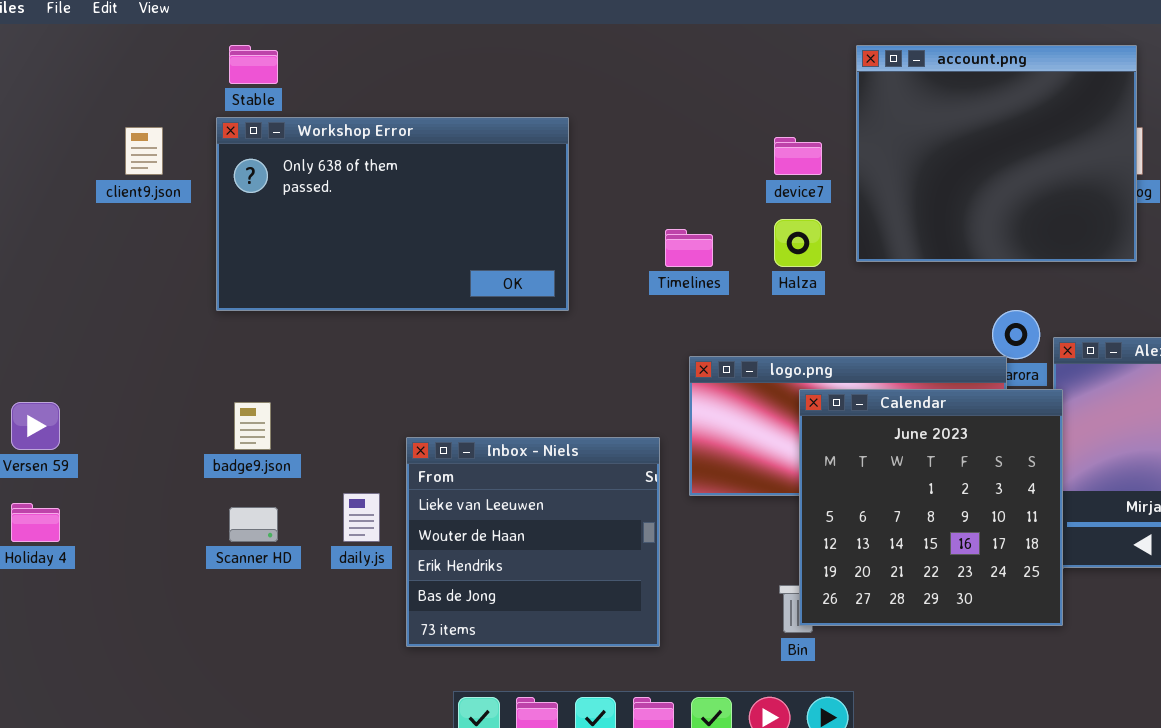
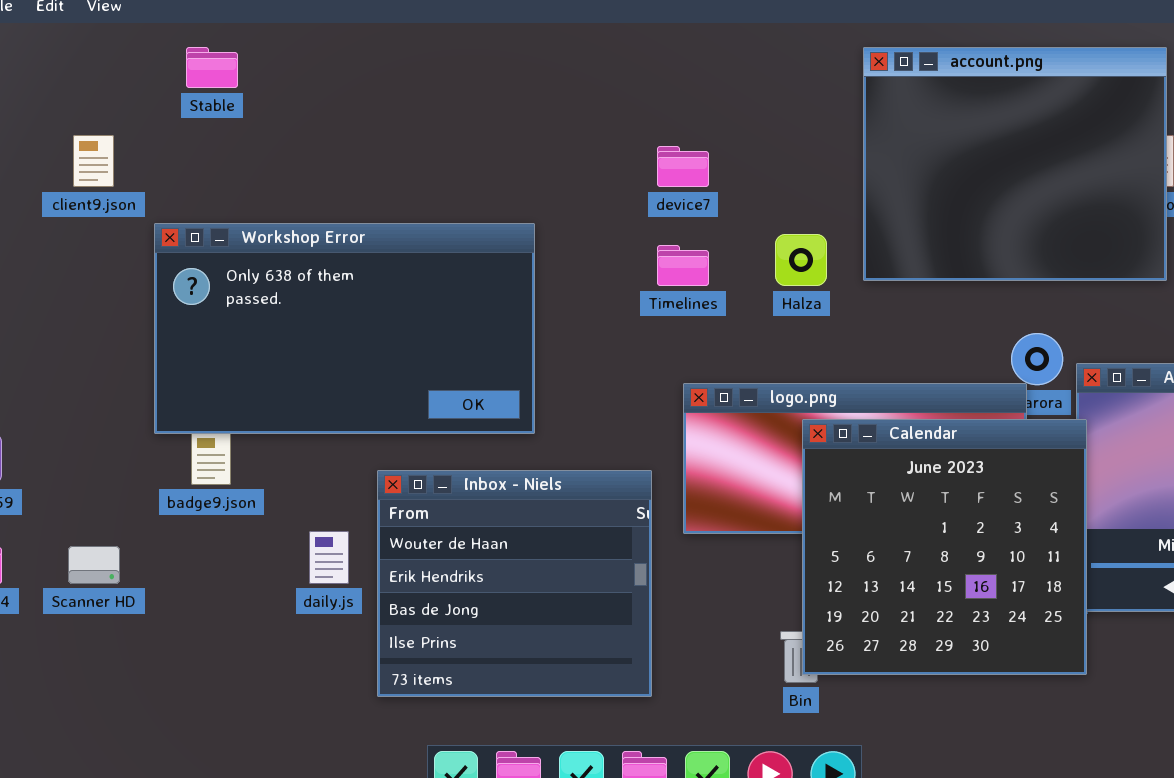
Workshop Error: [216,117,569,311] -> [154,223,535,434], moved
device7: [774,137,822,175] -> [657,146,709,187], moved
Inbox - Niels: [406,437,660,647] -> [377,470,652,697], scrolled down 1 row
Scanner HD: [229,507,278,542] -> [68,546,120,584], moved

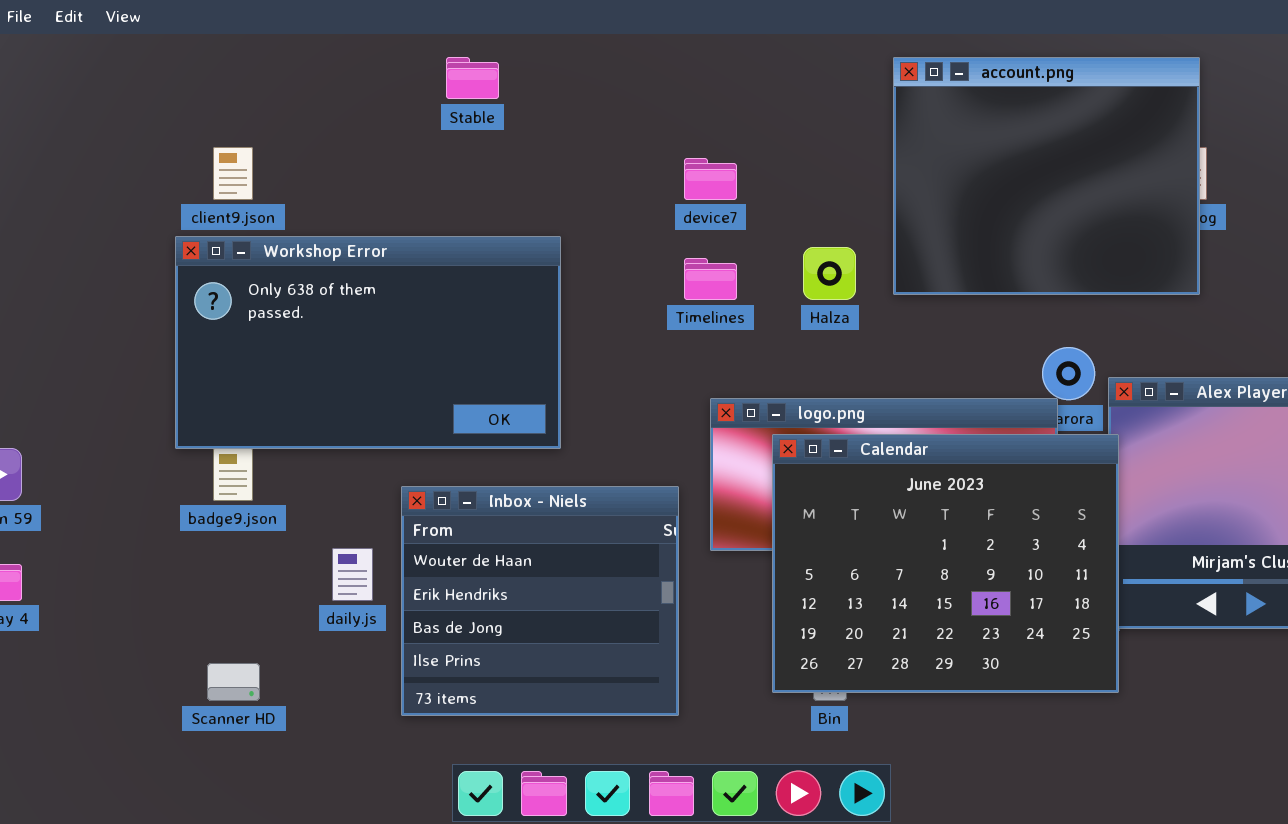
Stable: [186,47,238,88] -> [446,57,499,99], moved
client9.json: [73,135,114,187] -> [213,147,253,200], moved
Calendar: [802,419,1087,675] -> [772,434,1119,693], resized
Scanner HD: [68,546,120,584] -> [207,663,260,701], moved

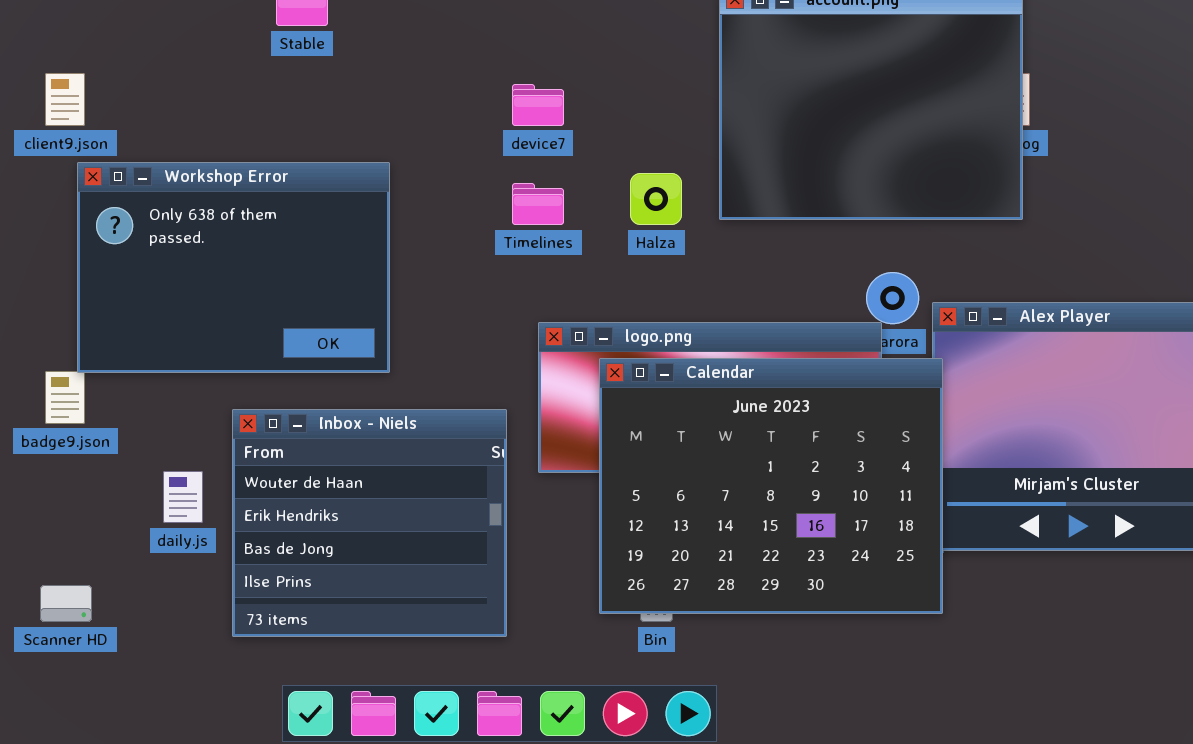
Workshop Error: [175,236,561,449] -> [77,162,390,373], resized

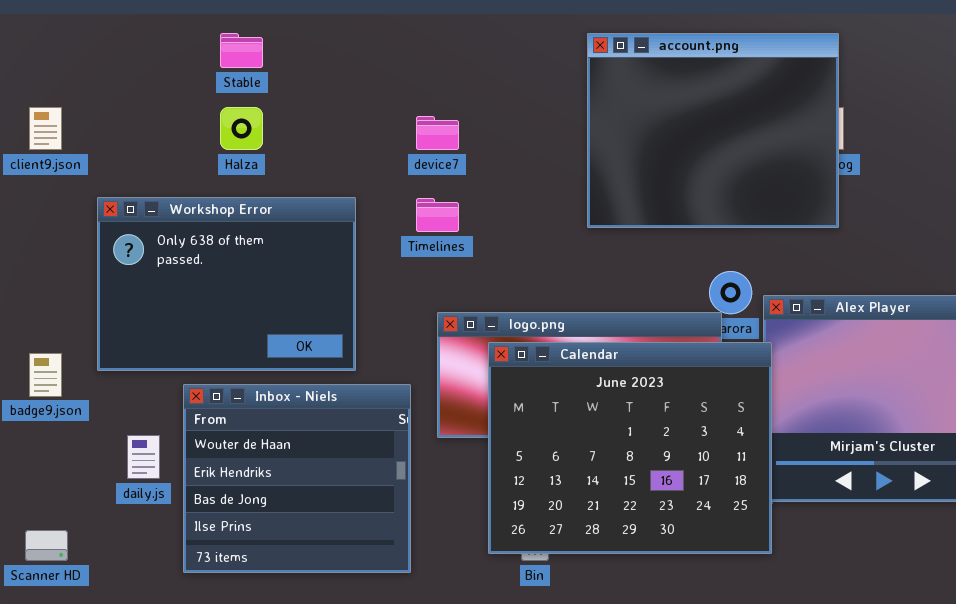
Workshop Error: [77,162,390,373] -> [97,197,356,371], moved
Halza: [630,173,682,225] -> [220,107,263,150], moved

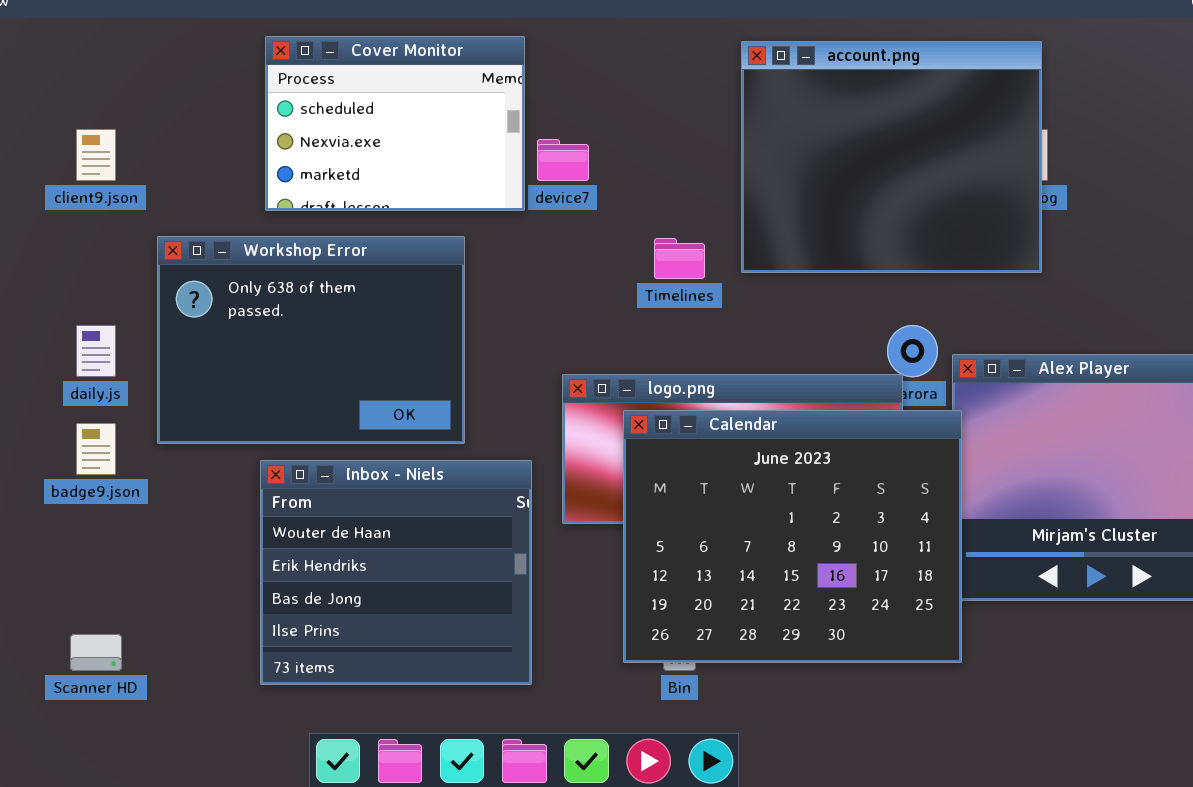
Cover Monitor: none -> [265,36,525,211], opened
Timelines: [416,198,459,232] -> [654,238,705,279], moved
daily.js: [127,435,160,479] -> [76,325,116,377], moved

